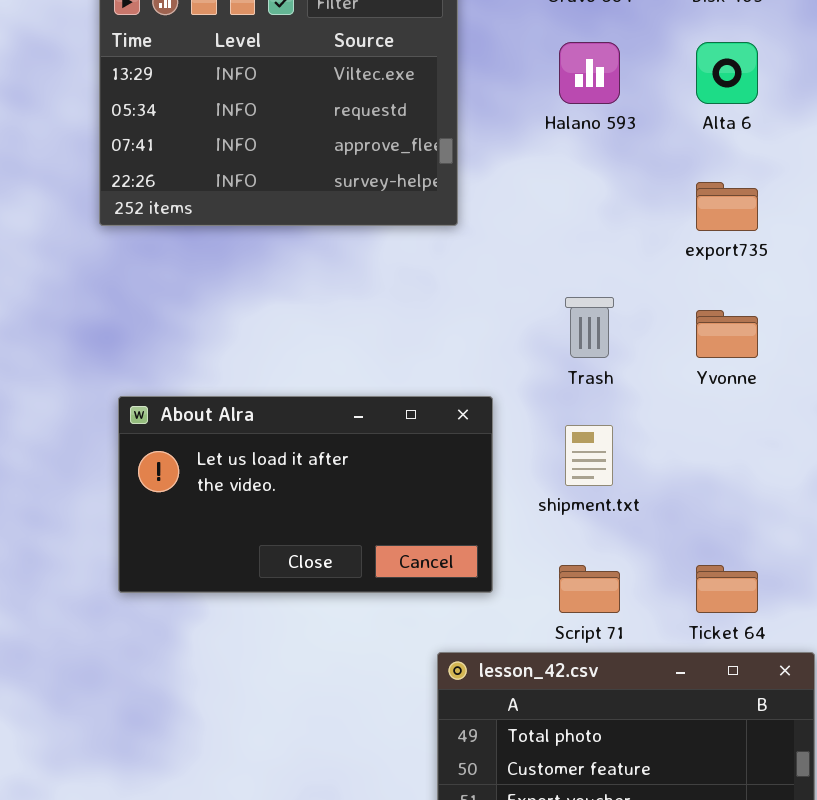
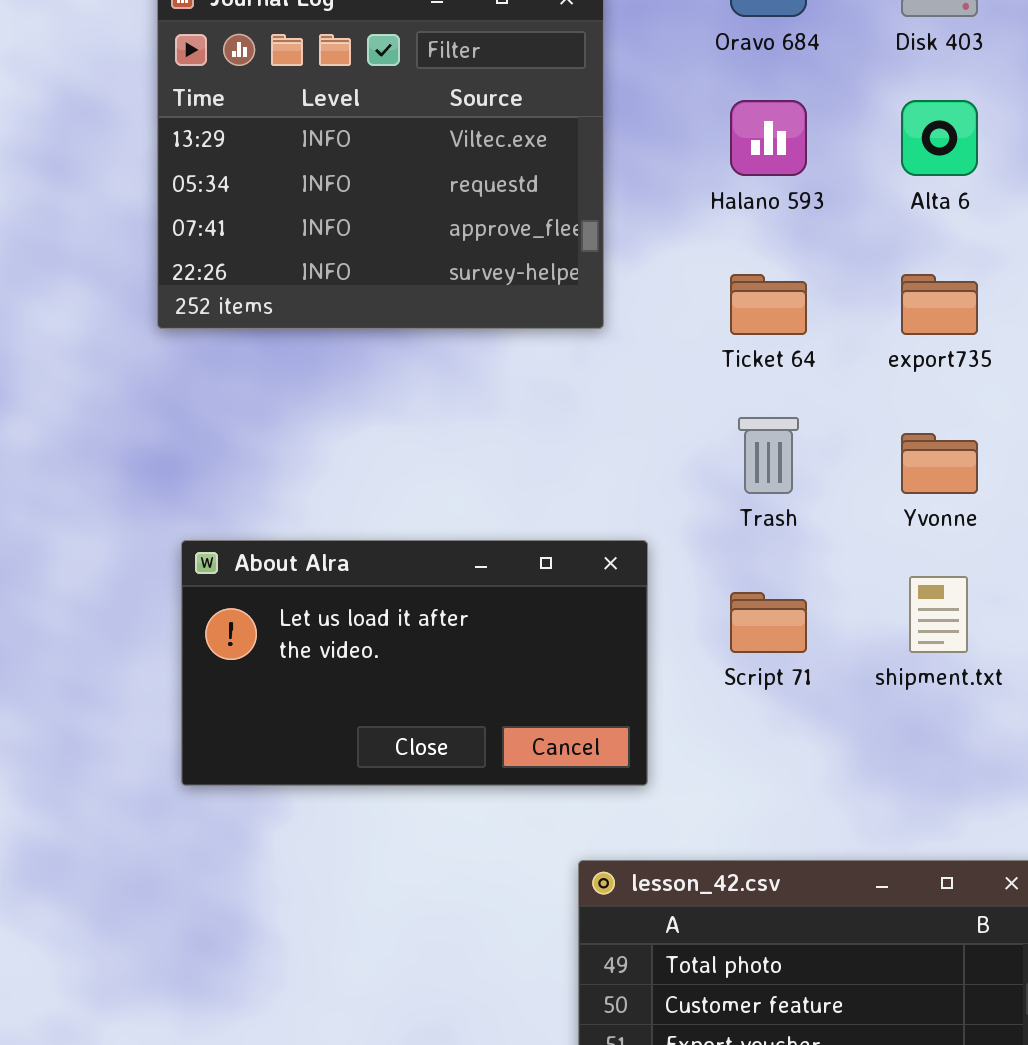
shipment.txt: [565,425,613,486] -> [909,576,968,653], moved
Script 71: [559,565,620,613] -> [730,592,807,653], moved
Ticket 64: [696,565,758,613] -> [730,274,807,335], moved

